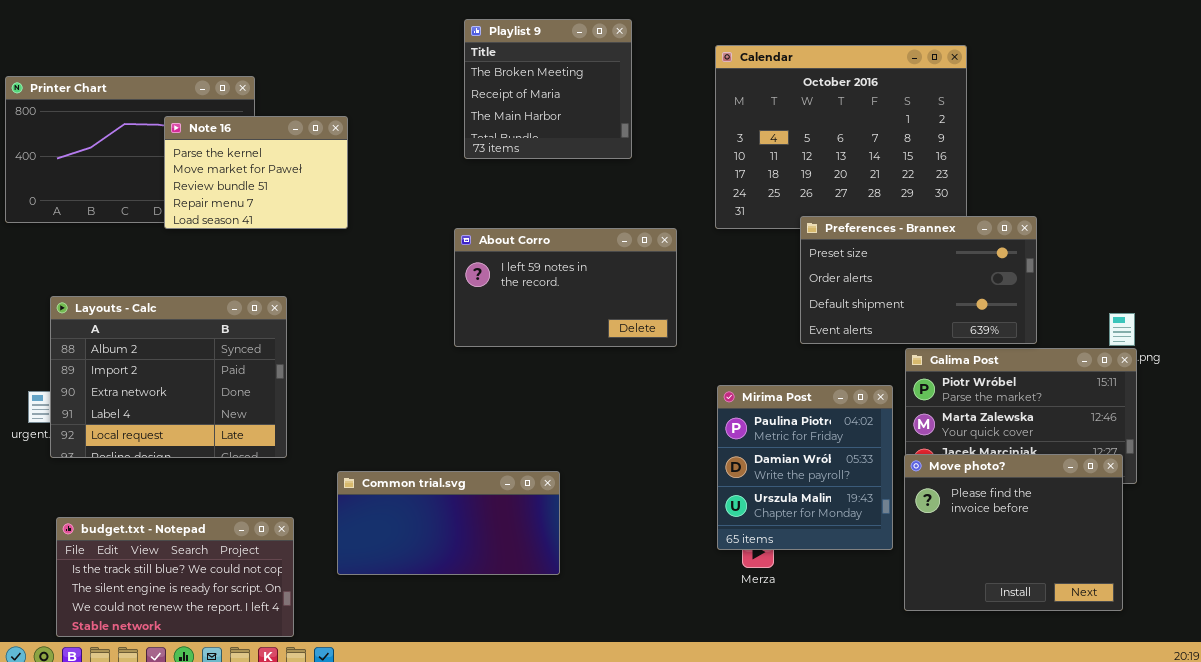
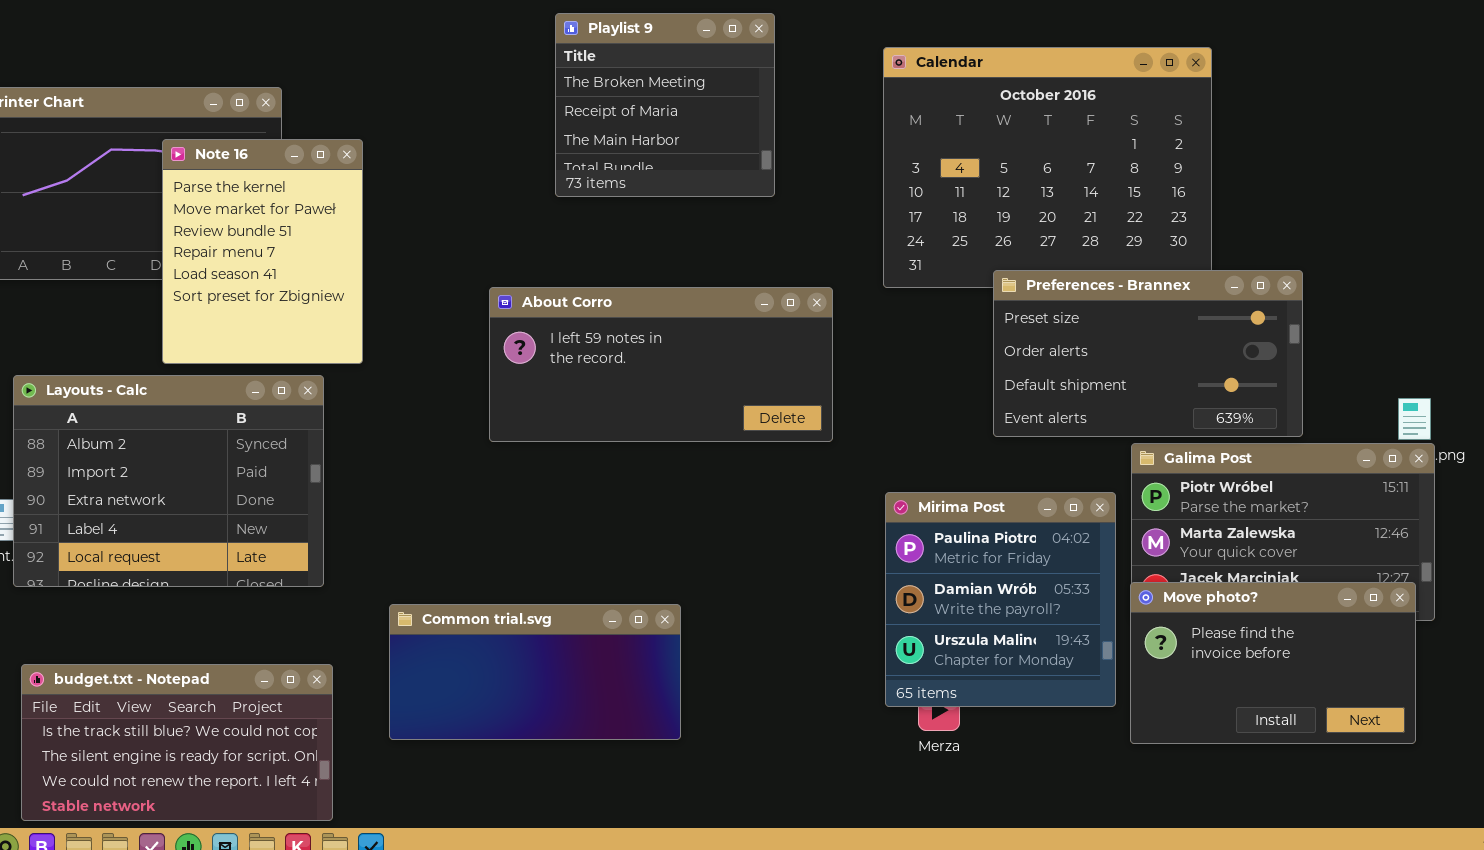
Note 16: [164,116,348,229] -> [162,139,363,364], resized
About Corro: [454,228,677,347] -> [489,287,833,442], resized
Move photo?: [904,454,1123,611] -> [1130,582,1416,744], resized

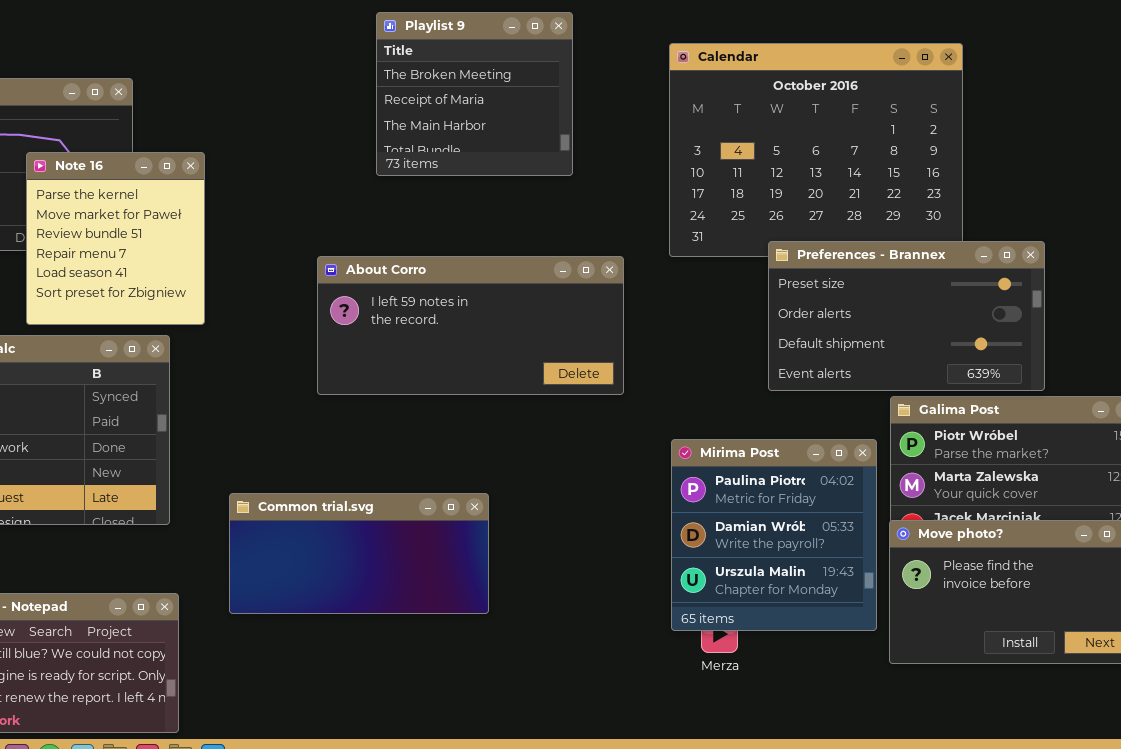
Note 16: [162,139,363,364] -> [26,152,205,325], resized
Common trial.svg: [389,604,681,740] -> [229,493,489,614], moved

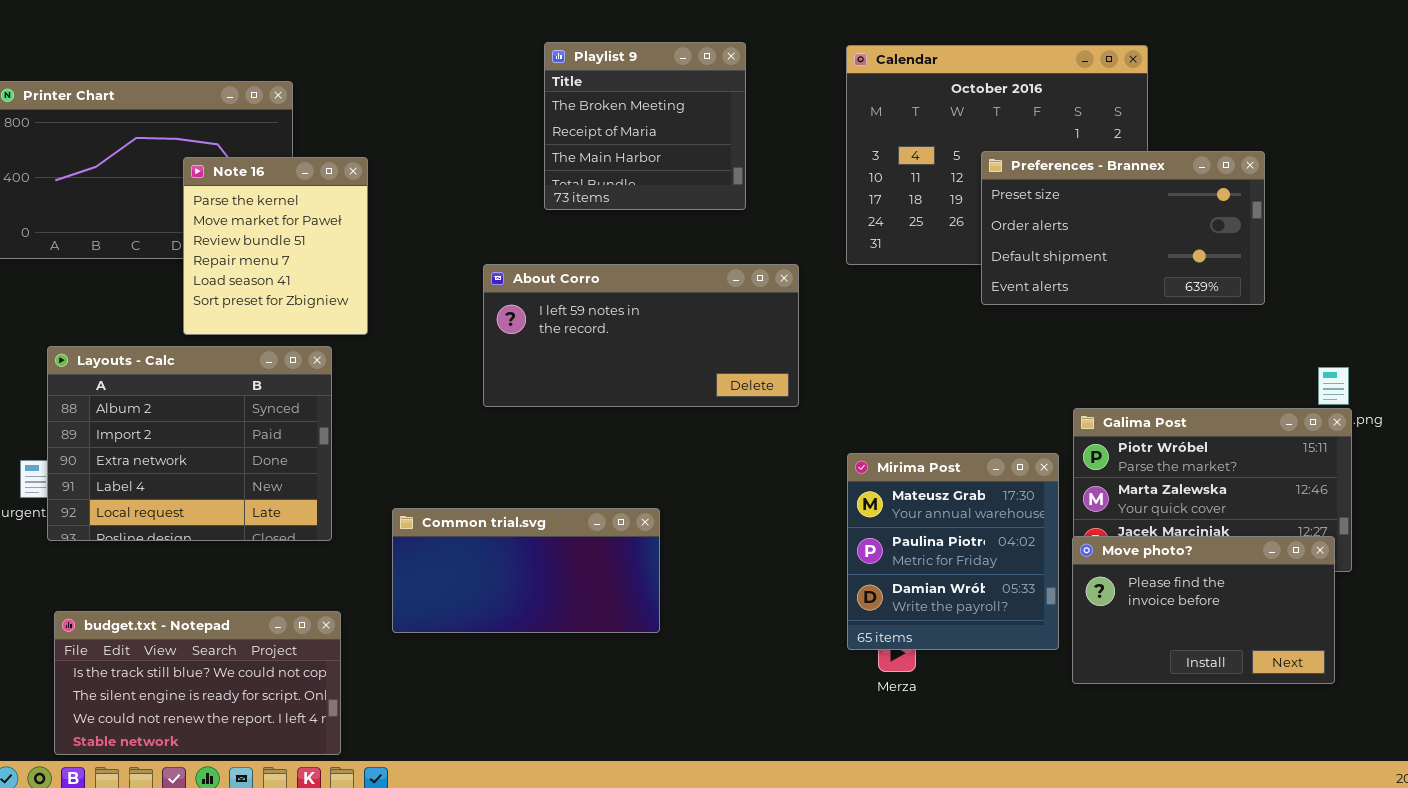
Playlist 9: [376,12,573,176] -> [544,42,746,210], moved
Preferences - Brannex: [768,241,1045,391] -> [981,151,1265,305], moved
Mirima Post: [671,439,877,631] -> [847,453,1059,650], scrolled up 1 row

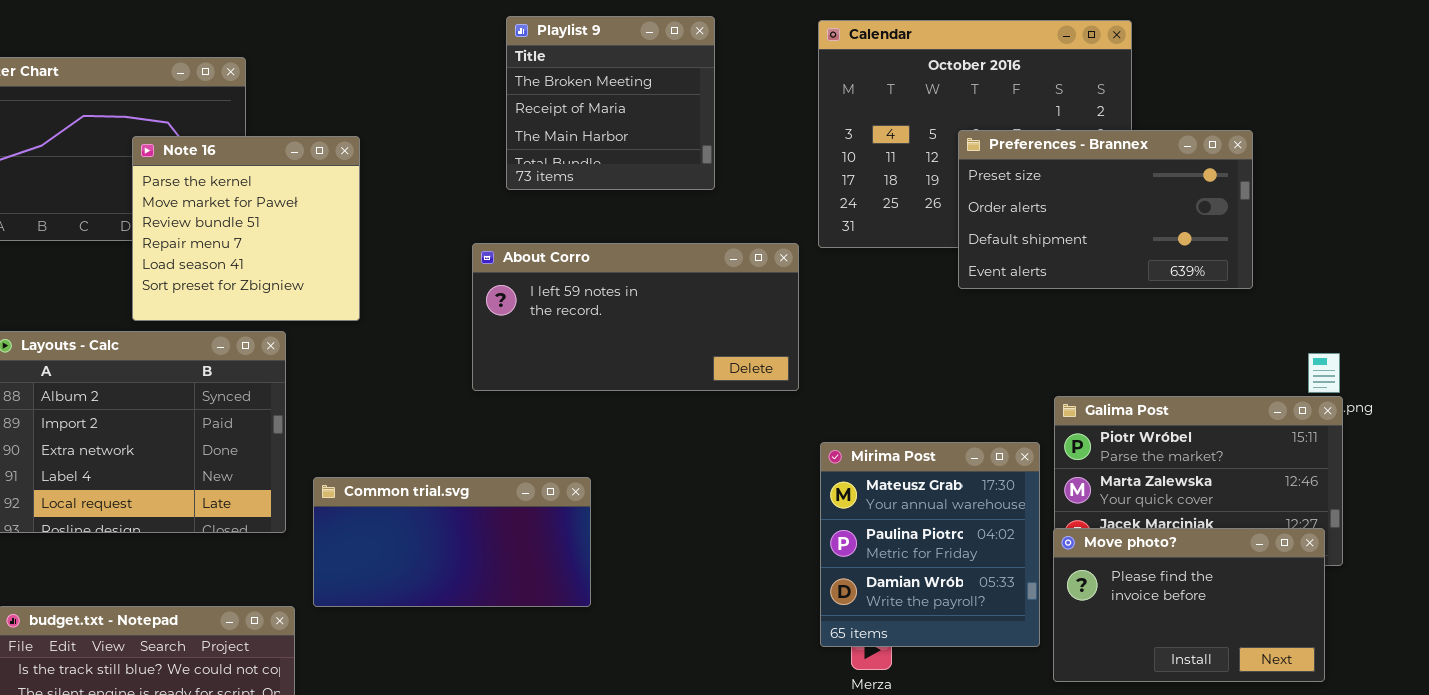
Note 16: [183,157,368,335] -> [132,136,360,321], resized
About Corro: [483,264,799,407] -> [472,243,799,391], moved
Common trial.svg: [392,508,660,633] -> [313,477,591,607], moved

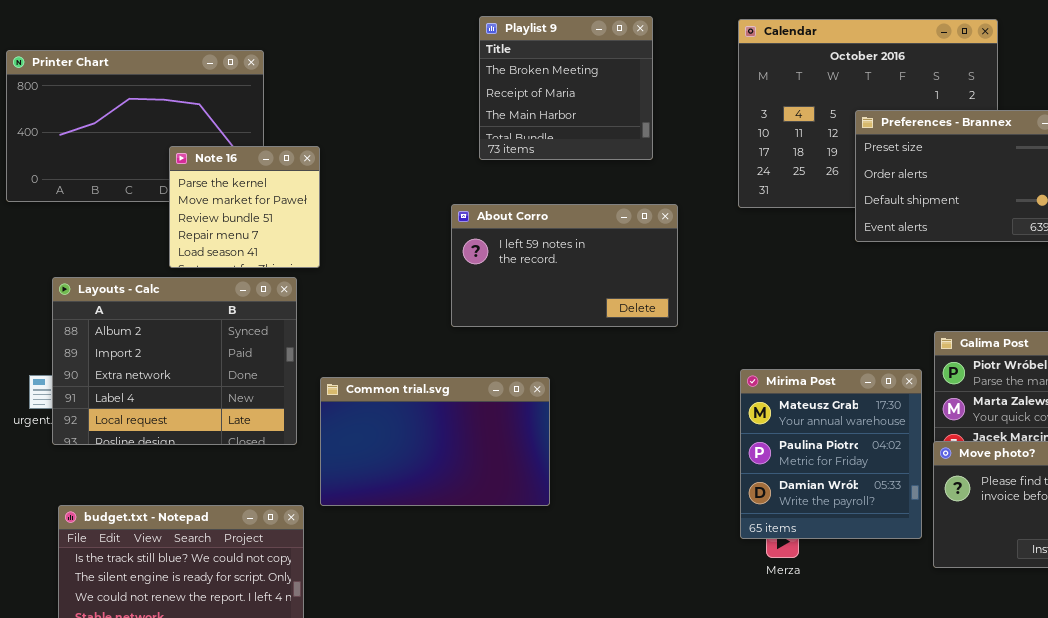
Note 16: [132,136,360,321] -> [169,146,320,268], resized
About Corro: [472,243,799,391] -> [451,204,678,327], resized
Common trial.svg: [313,477,591,607] -> [320,377,550,506], resized

